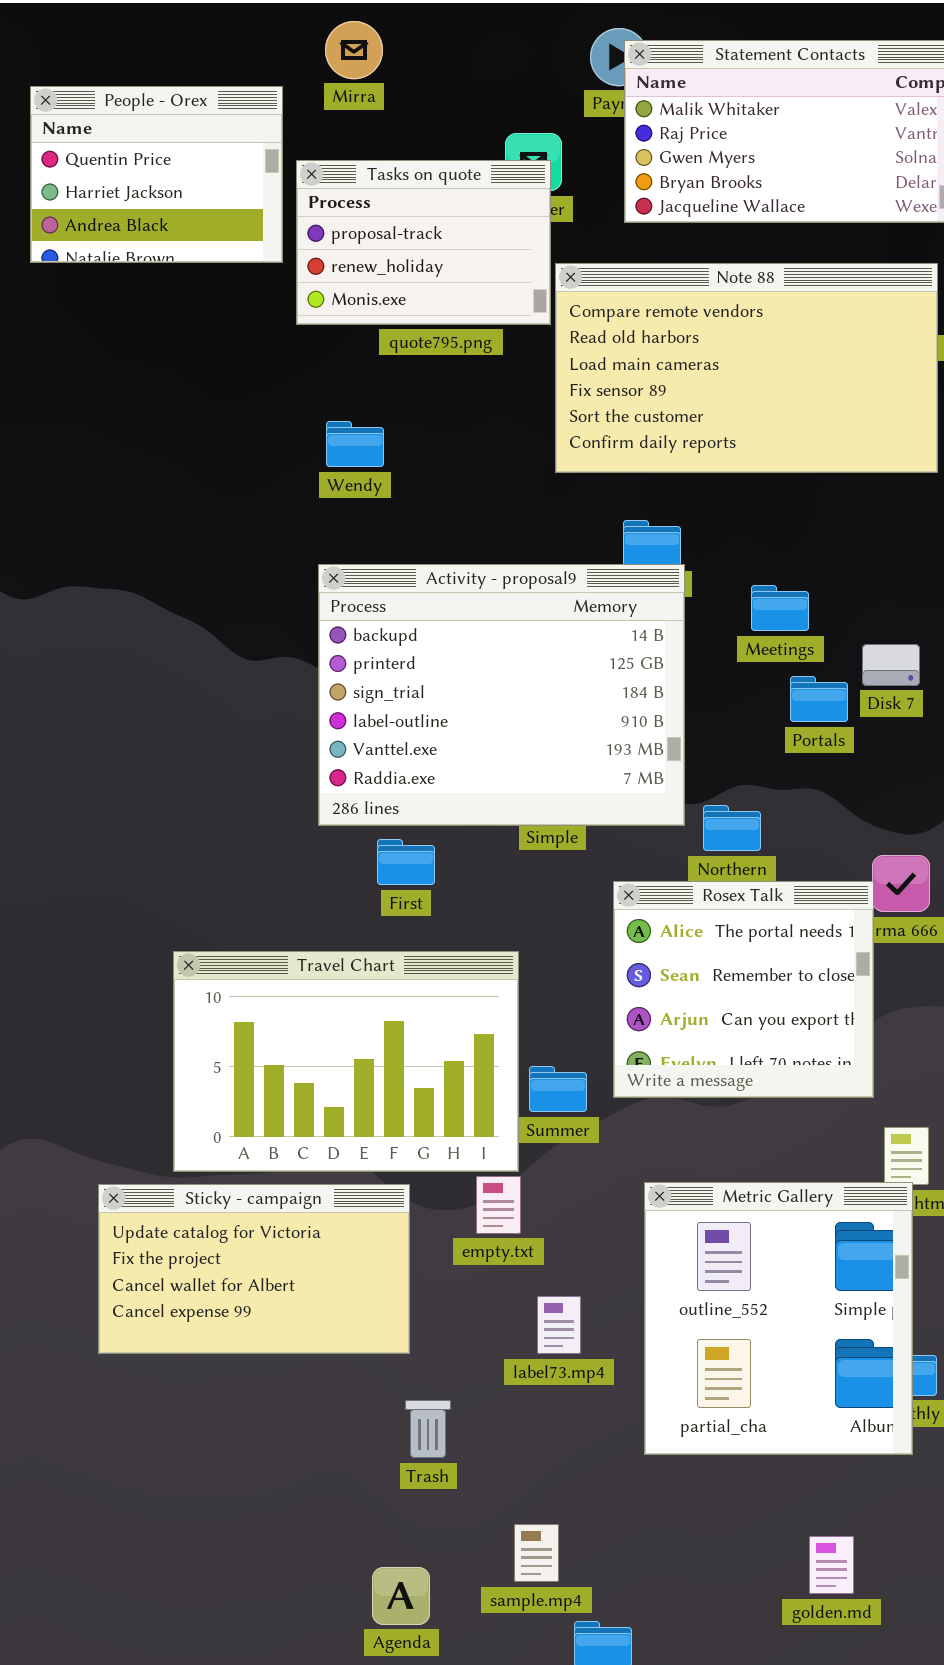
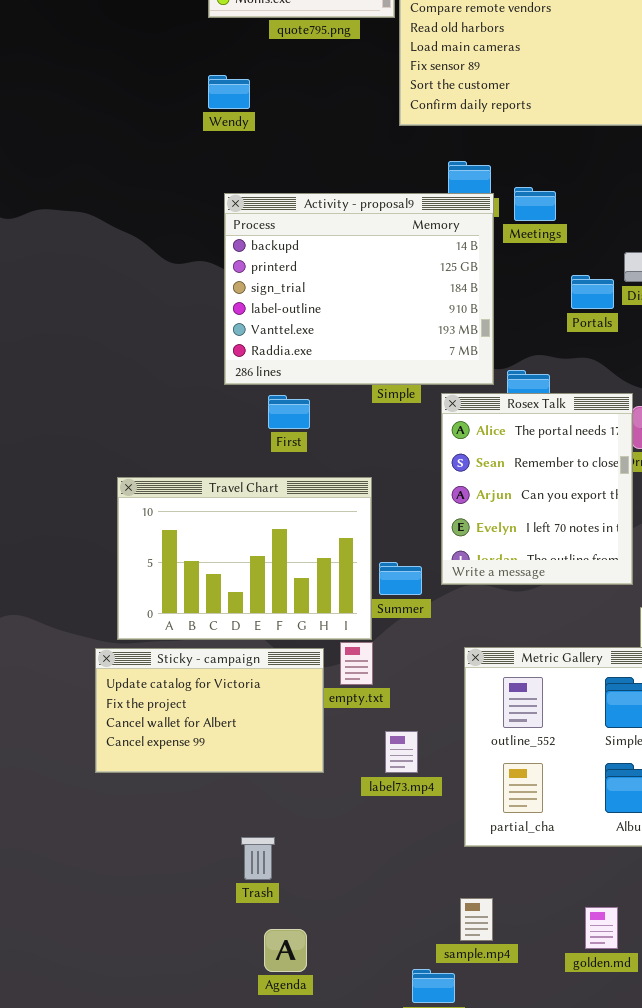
Wendy: [326,421,384,467] -> [208,75,250,109], moved
Meetings: [751,585,809,631] -> [514,187,556,221], moved
Rosex Talk: [613,881,874,1098] -> [441,393,633,585], resized
Sticky - campaign: [98,1184,410,1354] -> [95,648,324,773], moved
Trash: [405,1400,451,1458] -> [241,837,275,880], moved
sample.mp4: [514,1524,559,1582] -> [460,898,493,941], moved

